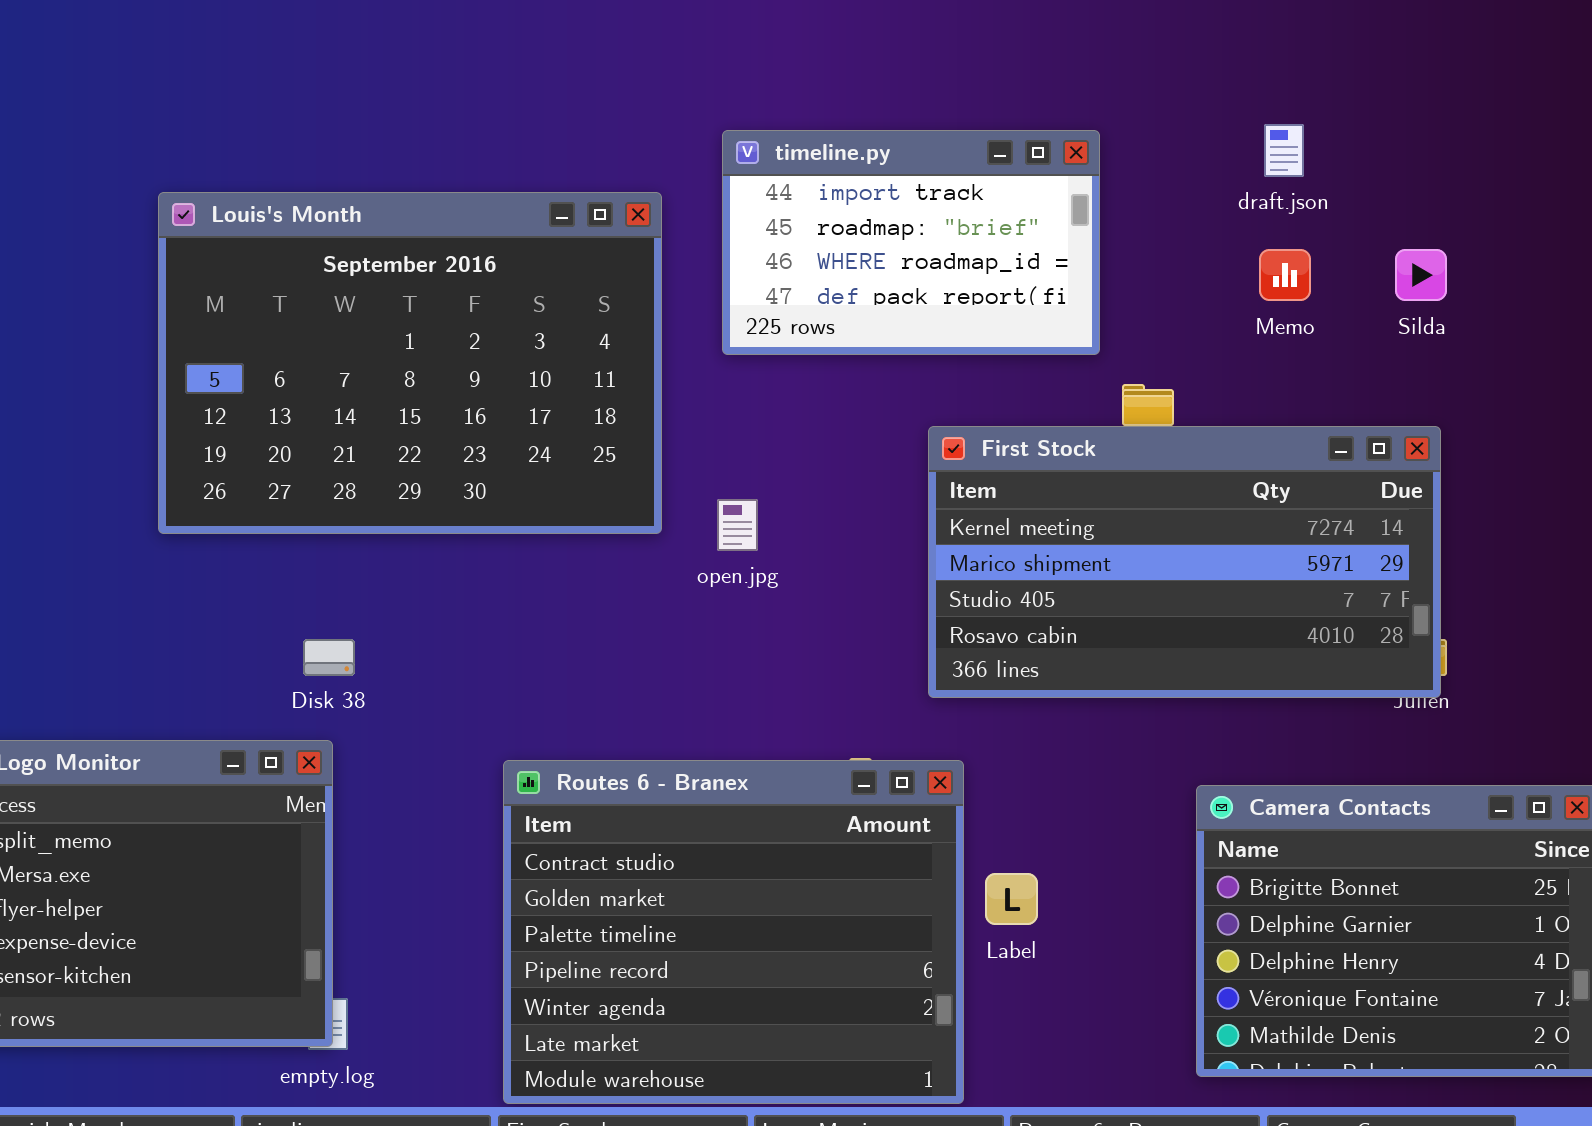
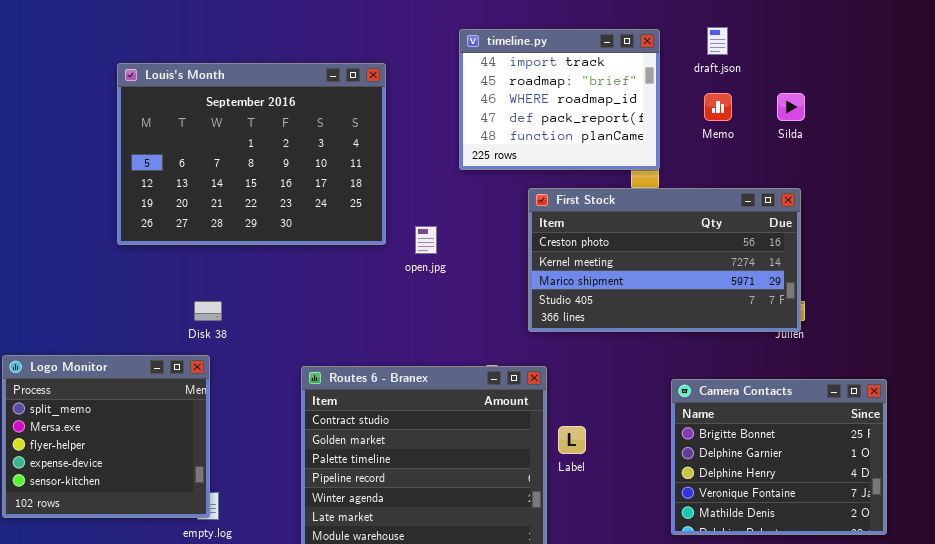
timeline.py: [722,130,1100,355] -> [459,29,660,170], moved, resized
First Stock: [928,426,1441,698] -> [528,188,801,332], scrolled up 1 row

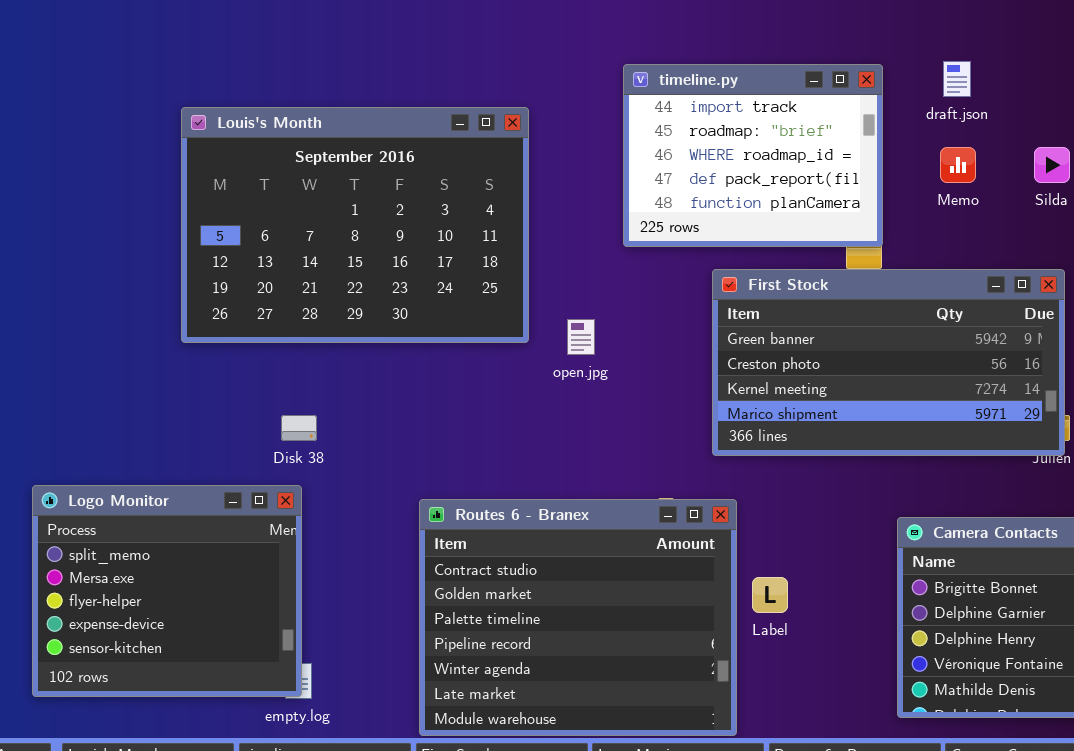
First Stock: [528,188,801,332] -> [712,269,1065,456], scrolled up 1 row

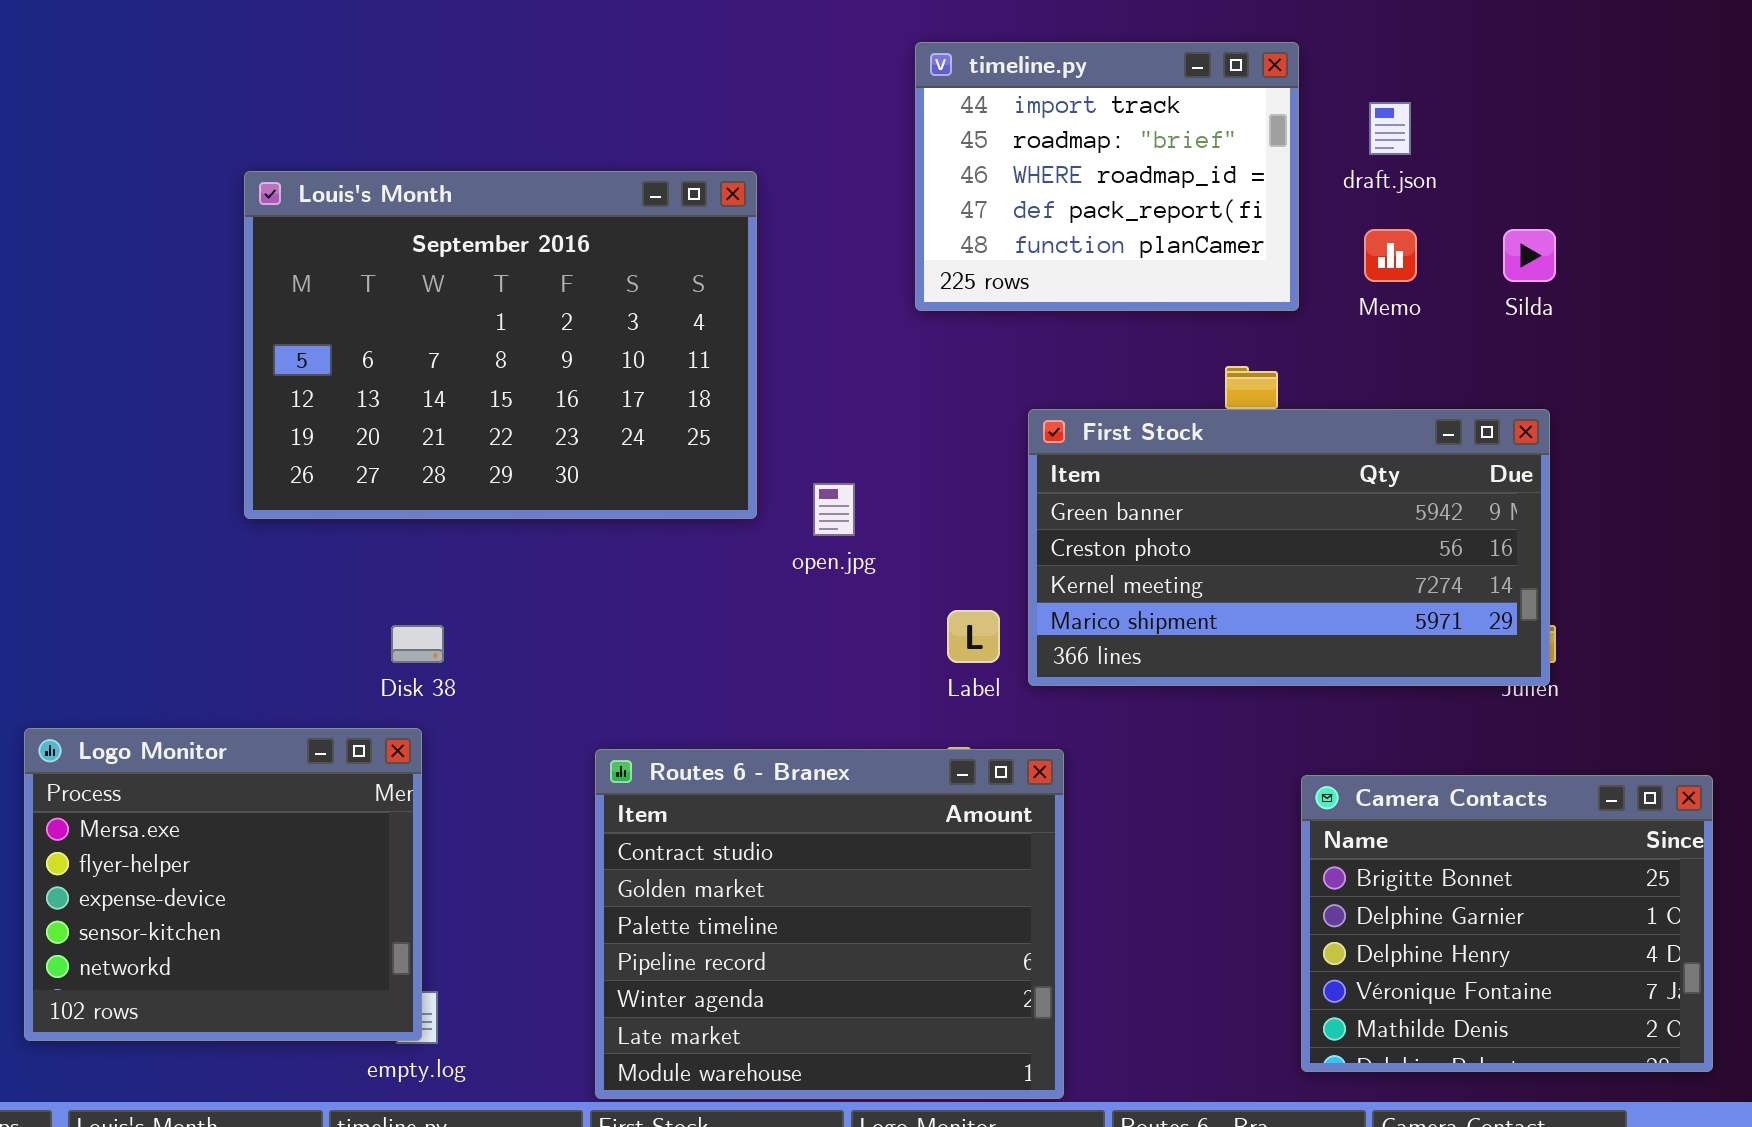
timeline.py: [623,64,883,247] -> [915,42,1299,311], moved
Logo Monitor: [32,485,302,697] -> [24,728,422,1041], scrolled down 1 row
Label: [752,577,788,613] -> [947,610,1000,663], moved

